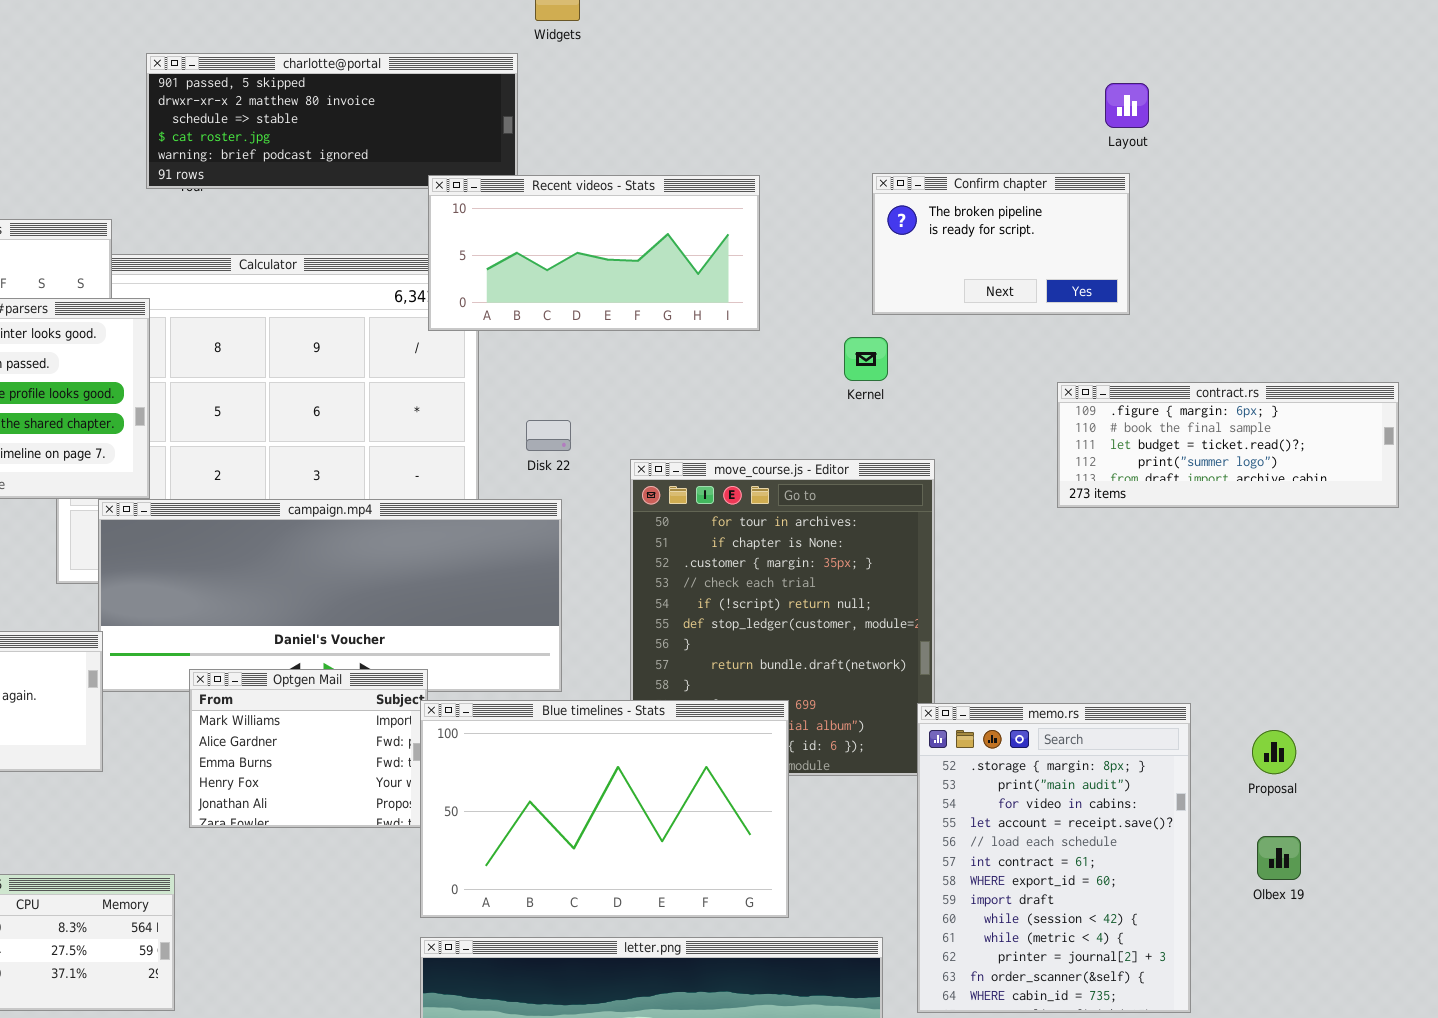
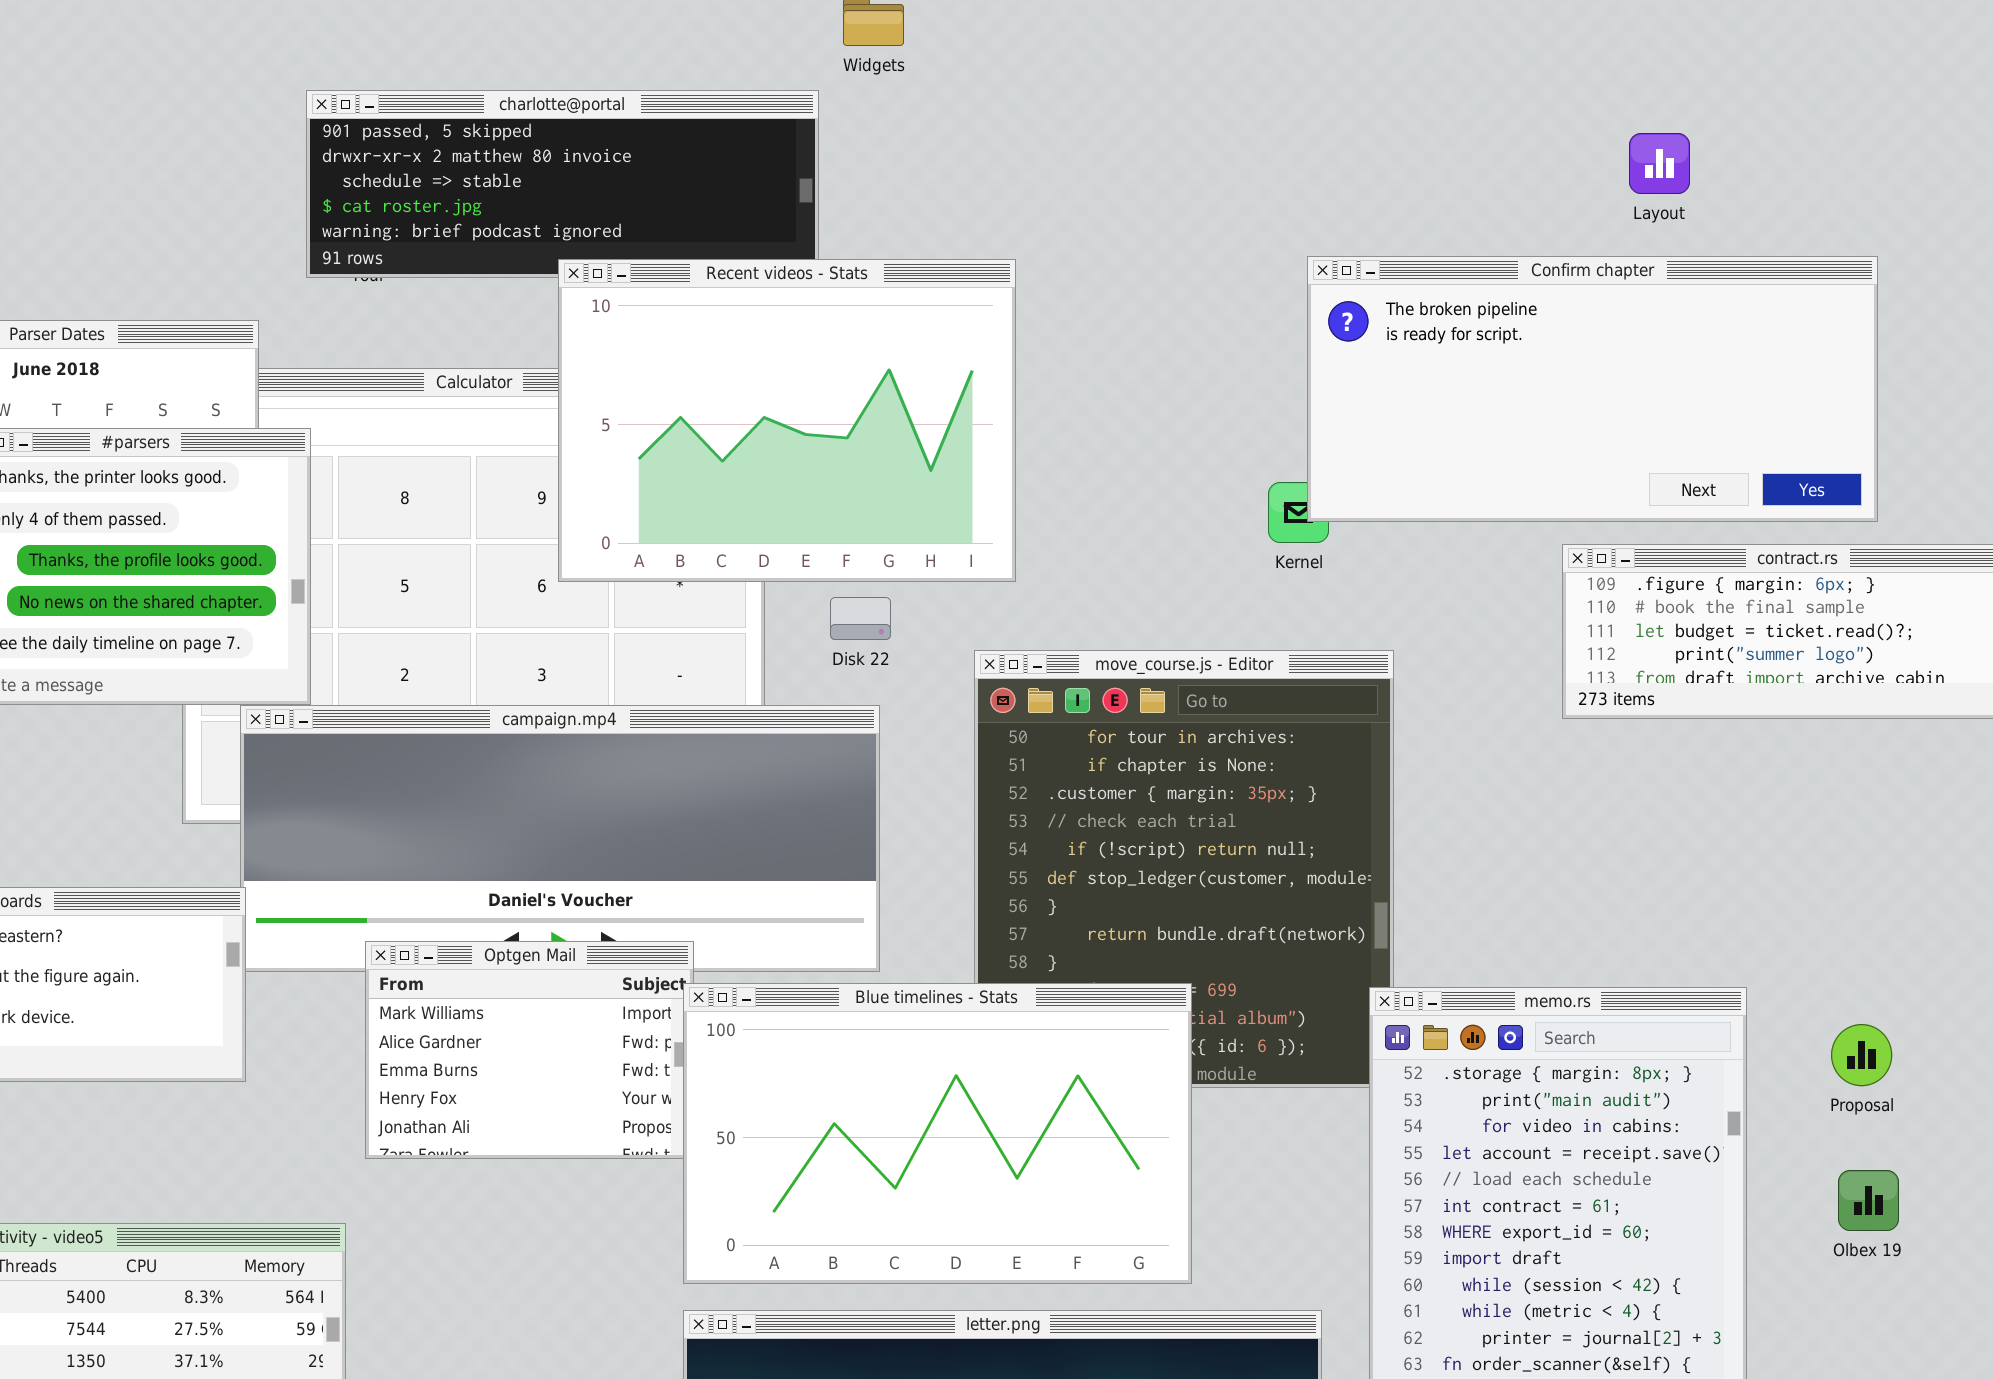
Confirm chapter: [872,173,1130,315] -> [1307,256,1878,522], resized
Recent videos - Stats: [428,175,760,331] -> [558,259,1016,582], moved, resized

